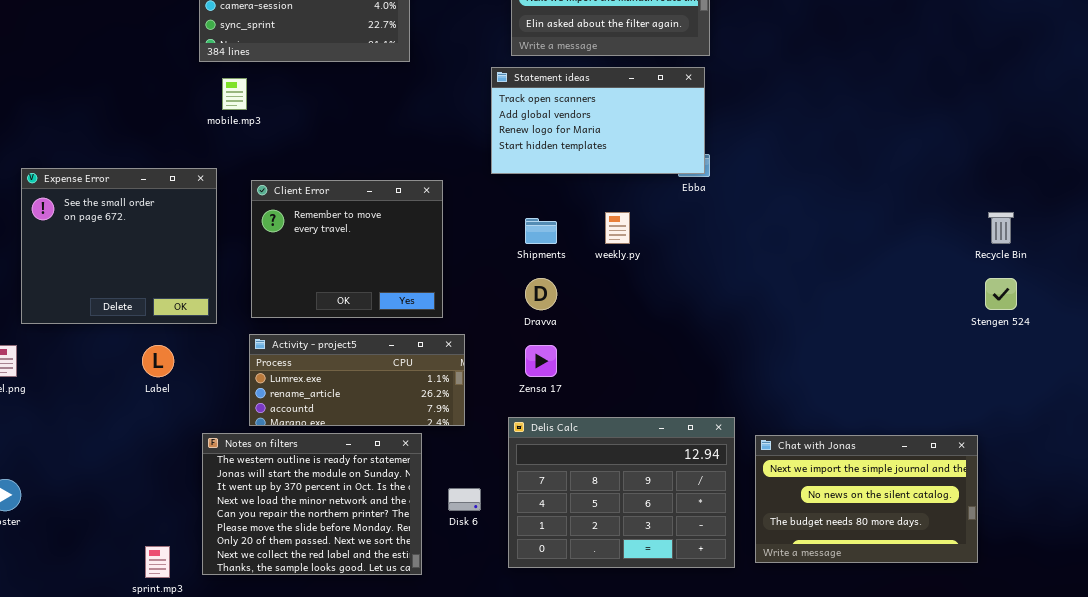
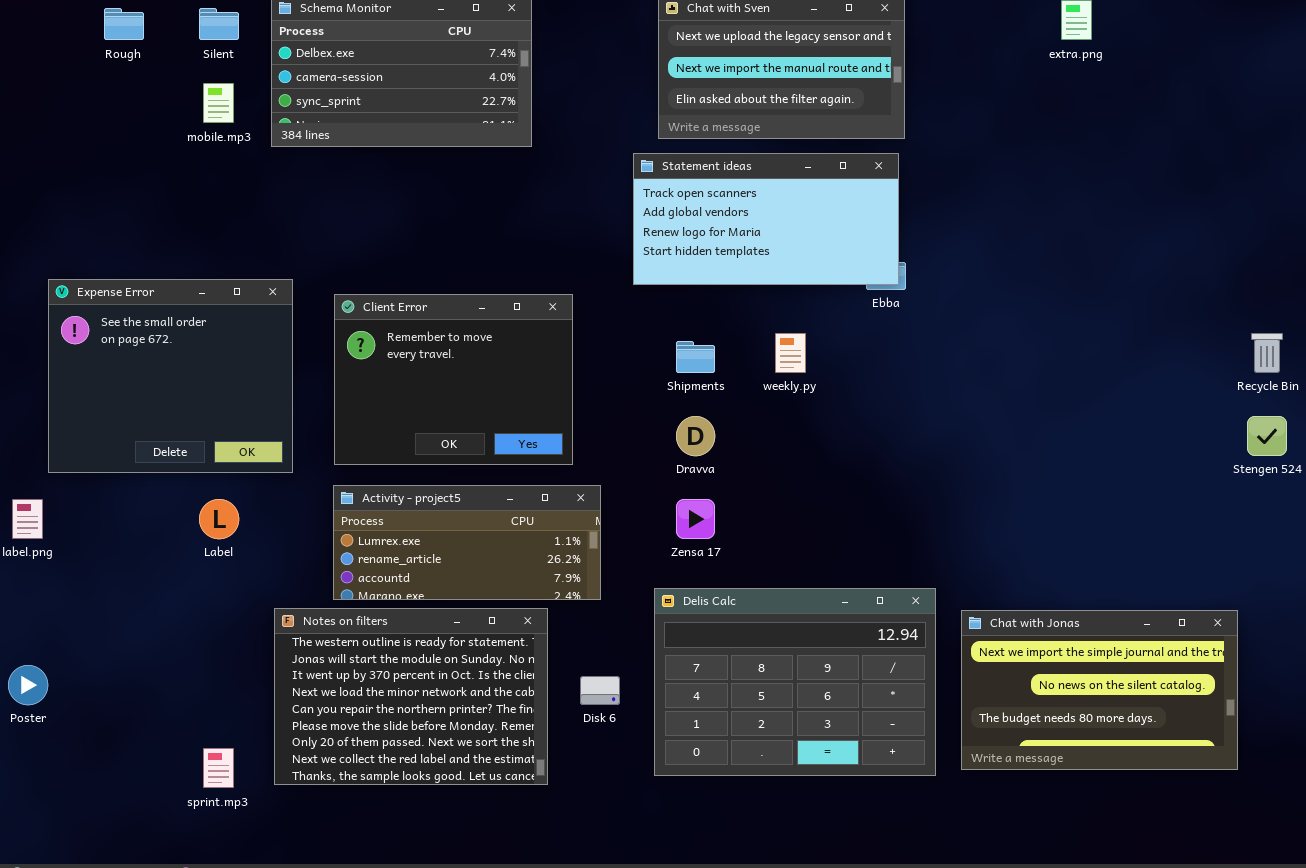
mobile.mp3: [222,78,247,110] -> [203,83,234,123], moved

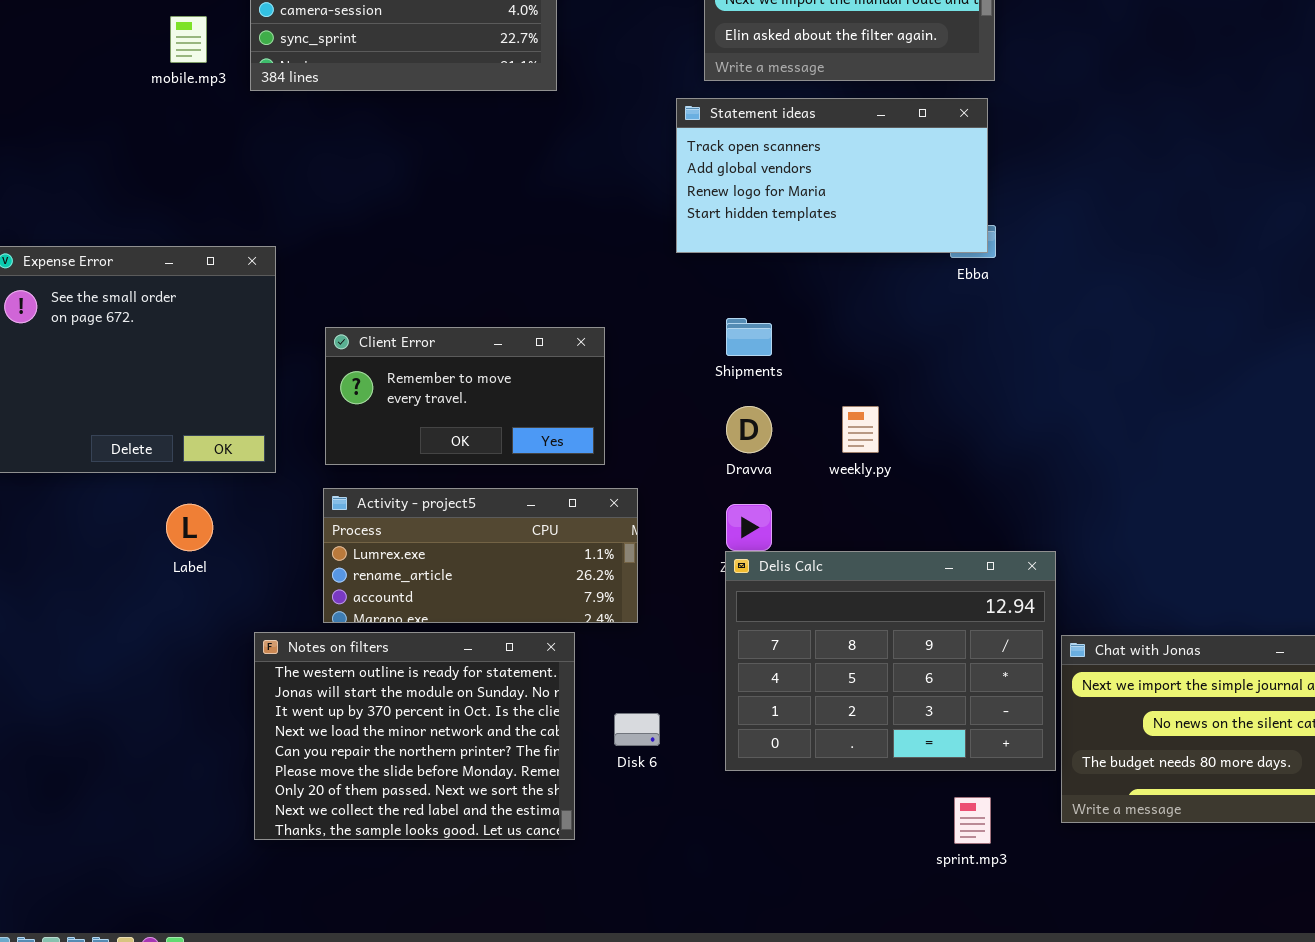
Client Error: [334,294,573,465] -> [325,327,605,465], resized
weekly.py: [775,333,806,373] -> [842,406,879,453], moved
Delis Calc: [654,588,936,776] -> [725,551,1056,771], moved
sprint.mp3: [203,748,234,788] -> [954,797,991,844], moved

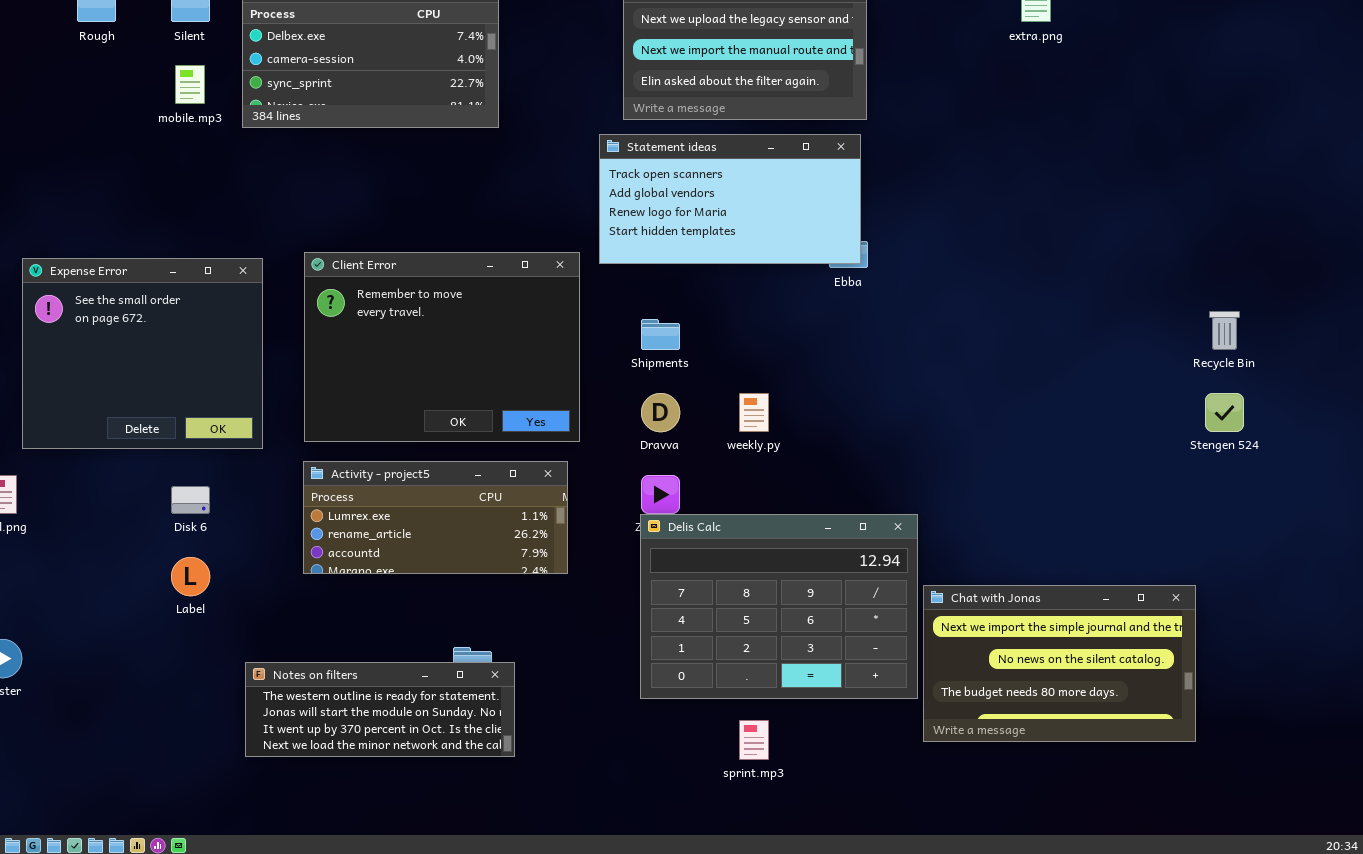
Client Error: [325,327,605,465] -> [304,252,580,442], resized
Label: [166,504,213,551] -> [171,557,210,596], moved
Notes on filters: [254,632,575,840] -> [245,662,515,757], resized
Disk 6: [614,713,660,746] -> [171,486,210,514], moved
sprint.mp3: [954,797,991,844] -> [739,720,769,760], moved

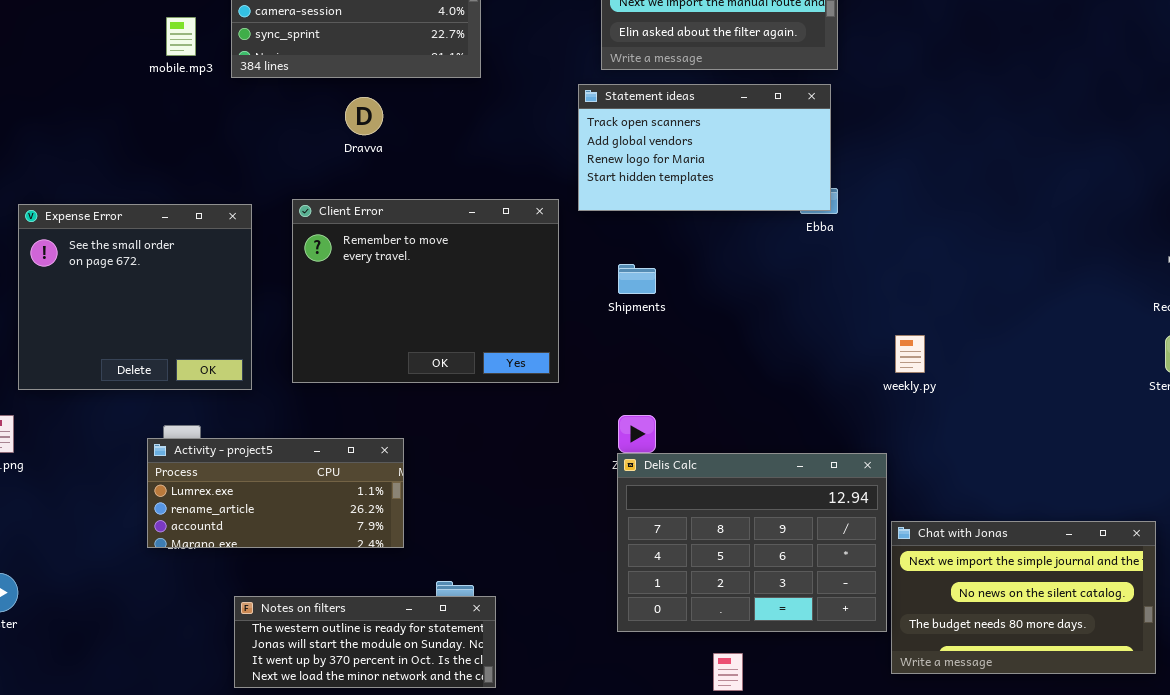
Dravva: [641,393,680,432] -> [345,97,383,135], moved
weekly.py: [739,393,769,432] -> [895,335,925,373], moved
Activity - project5: [303,461,568,574] -> [147,438,404,548], moved

